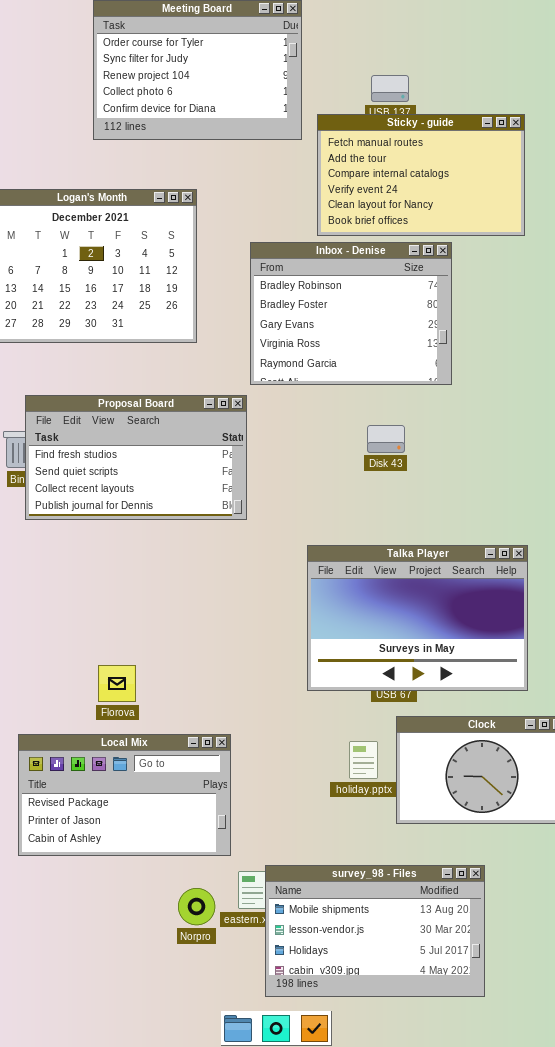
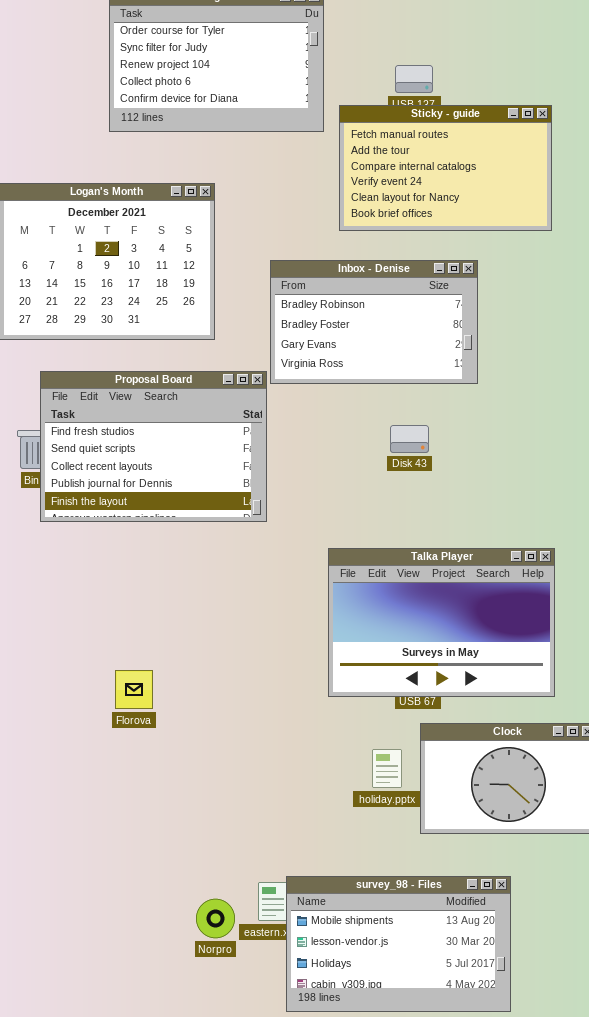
Inbox - Denise: [250,242,452,385] -> [270,260,478,384], resized
Proposal Board: [25,395,247,520] -> [40,371,267,522], resized
Local Mix: [18,734,231,856] -> none, closed

